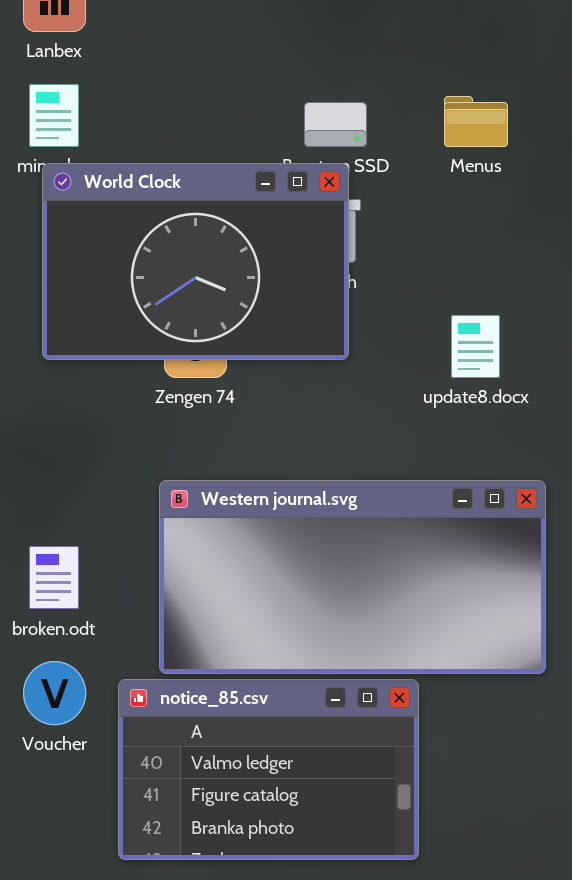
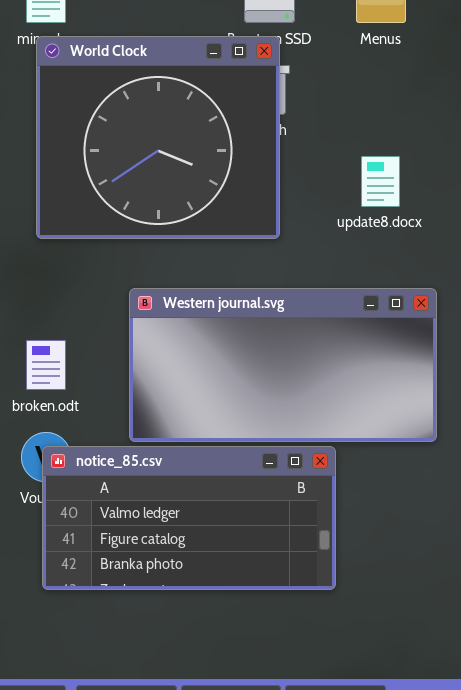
World Clock: [42,163,349,360] -> [36,36,280,239], resized
notice_85.csv: [118,679,419,860] -> [42,446,336,590], resized

